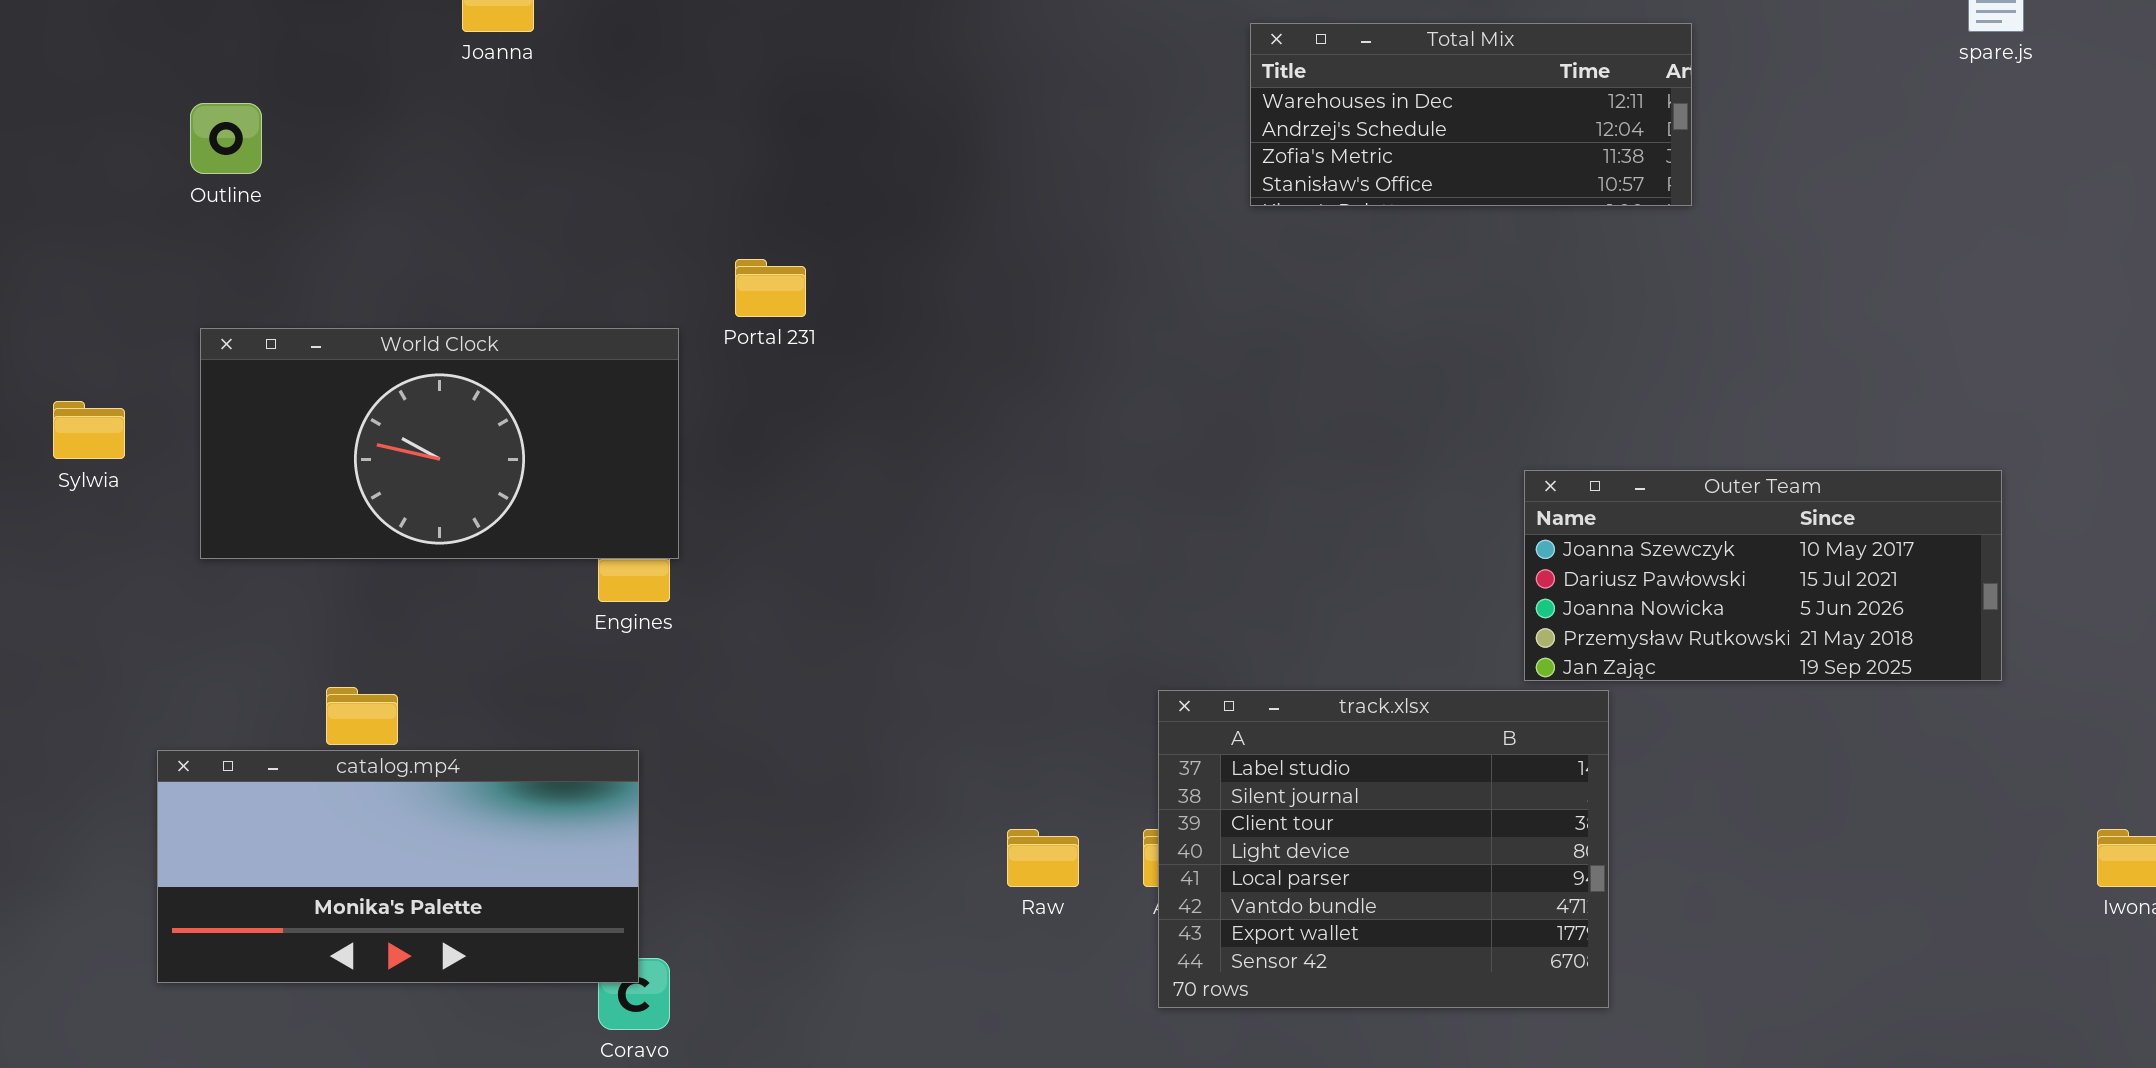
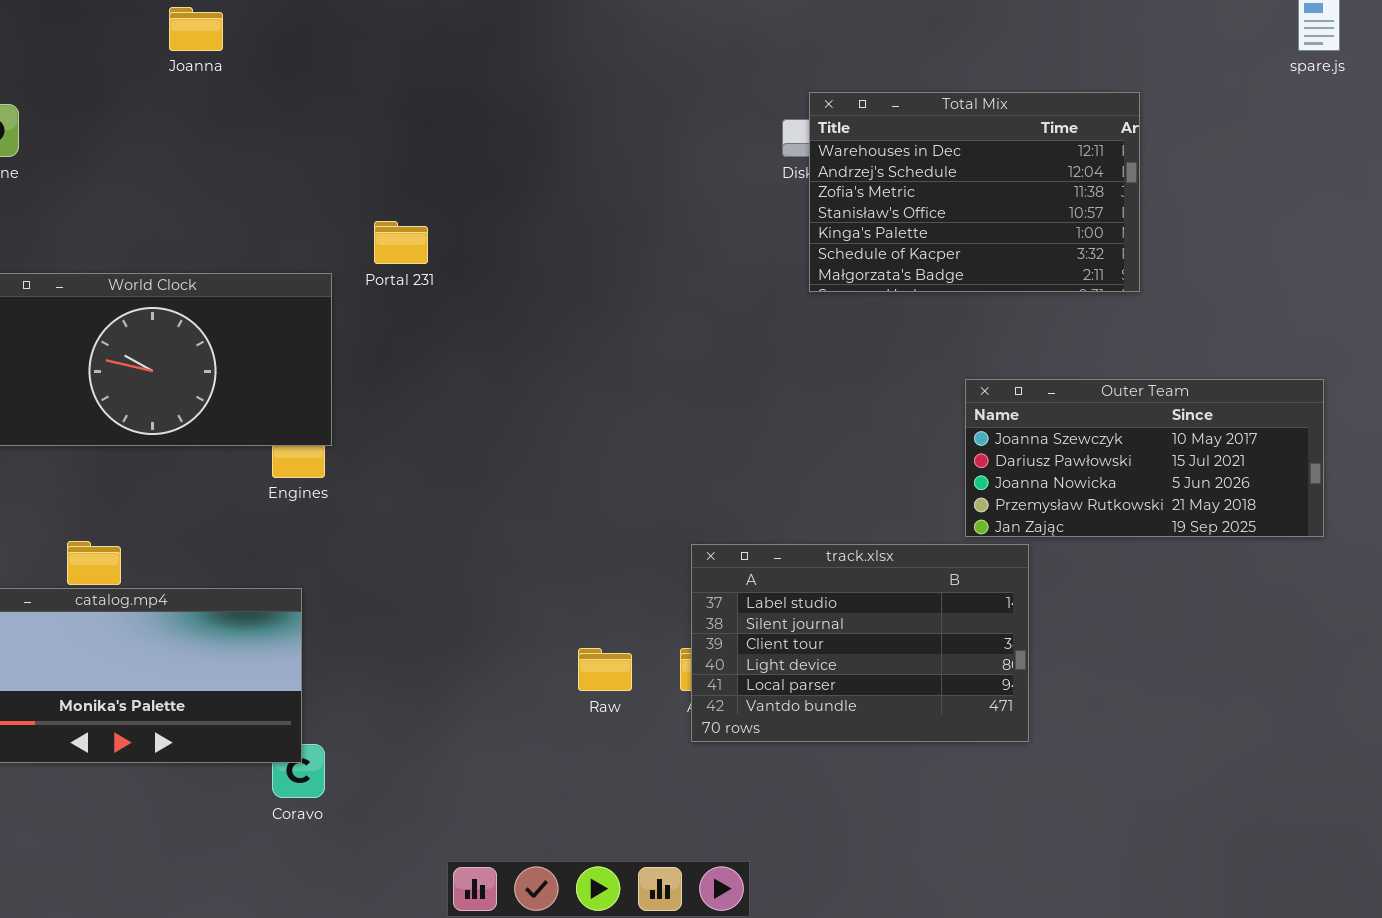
Total Mix: [1250,23,1692,206] -> [809,92,1140,292], moved, resized
track.xlsx: [1158,690,1609,1008] -> [691,544,1029,742], resized

